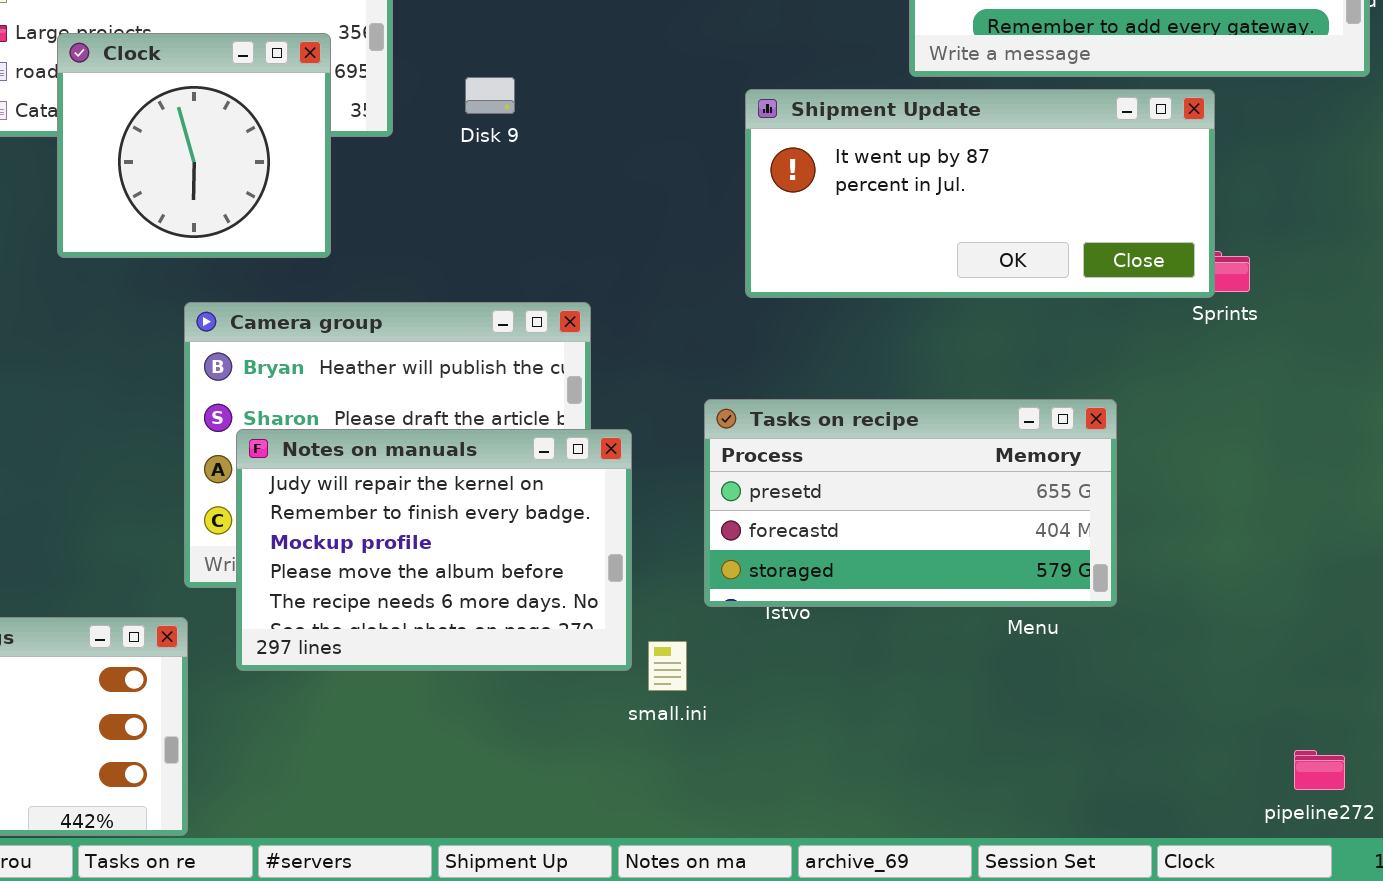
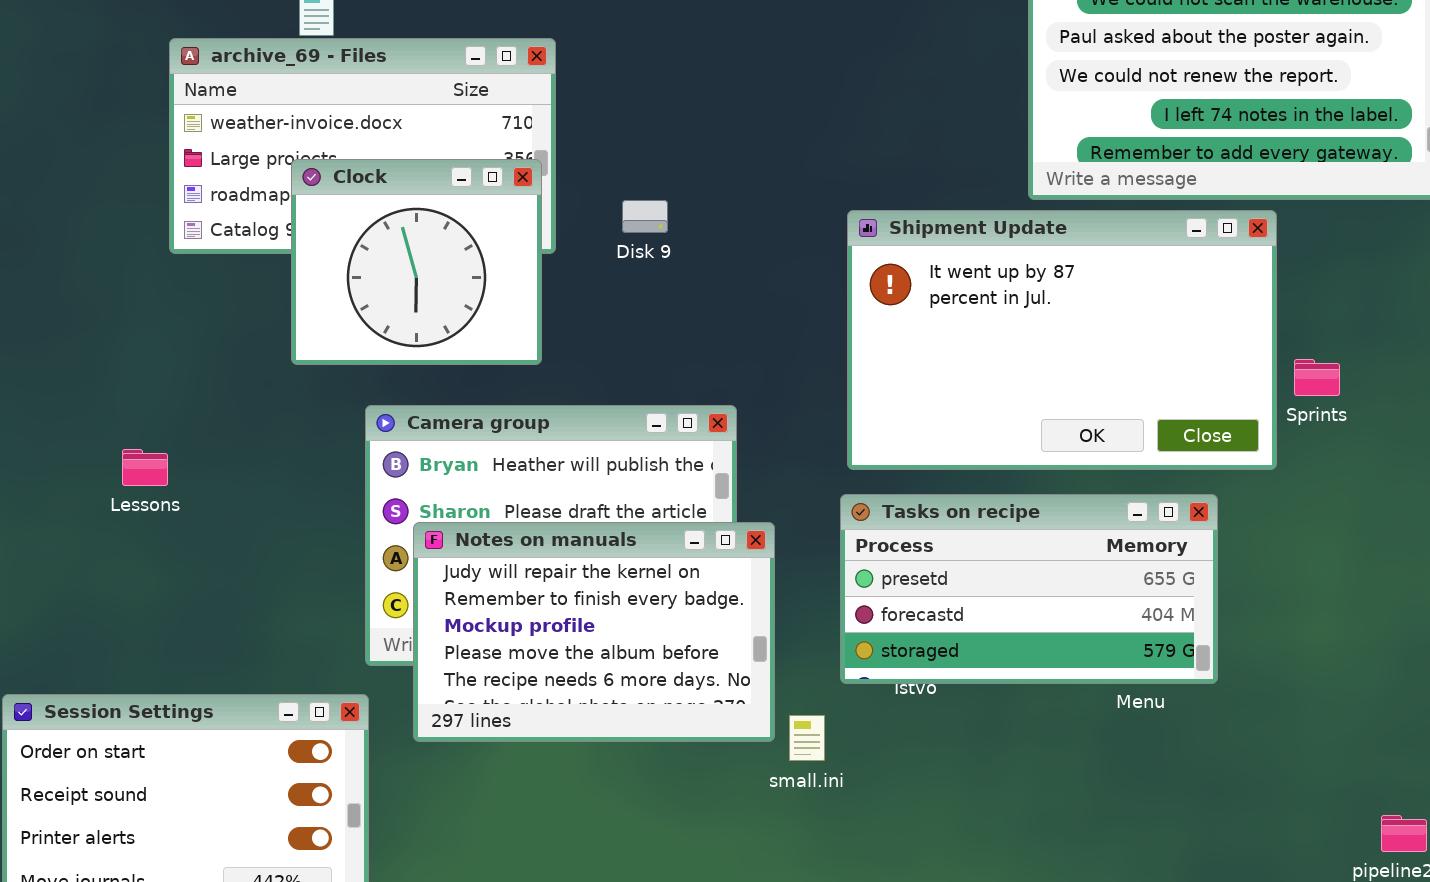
Clock: [57,33,331,258] -> [291,159,542,365], moved
Shipment Update: [745,89,1215,298] -> [847,210,1277,470], moved, resized

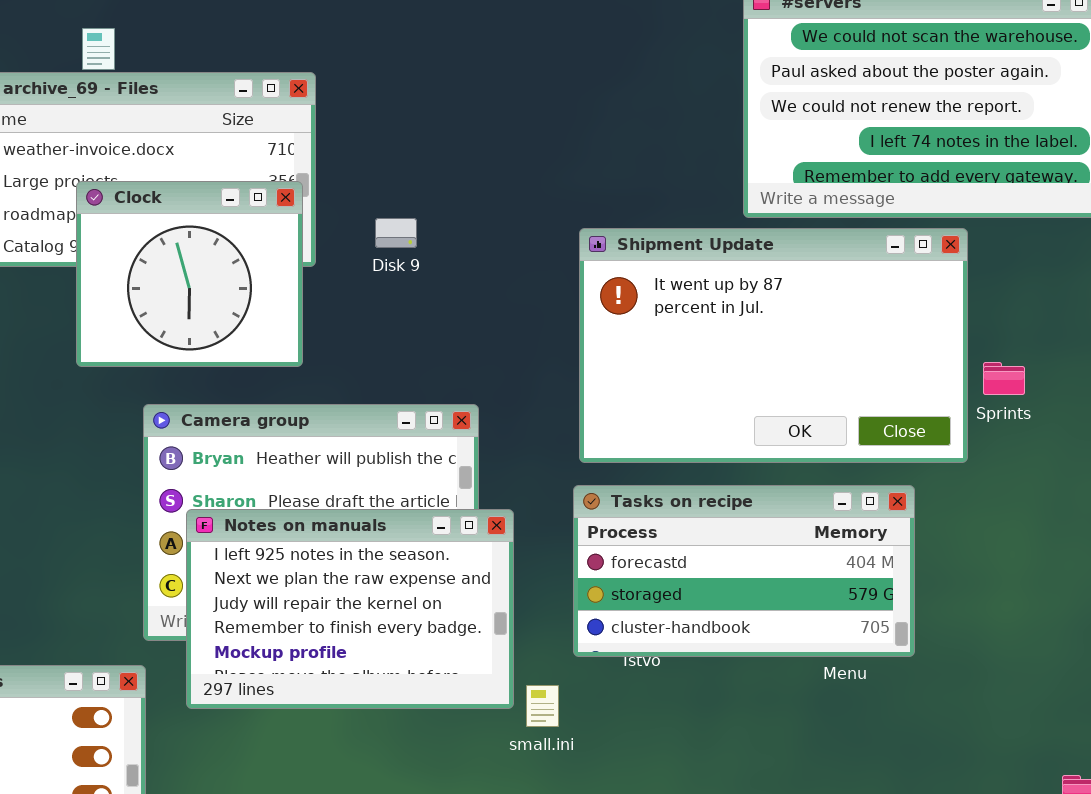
Tasks on recipe: [840,494,1218,684] -> [573,485,915,657], scrolled down 1 row
Notes on manuals: [413,522,775,742] -> [186,509,514,709], scrolled up 2 rows

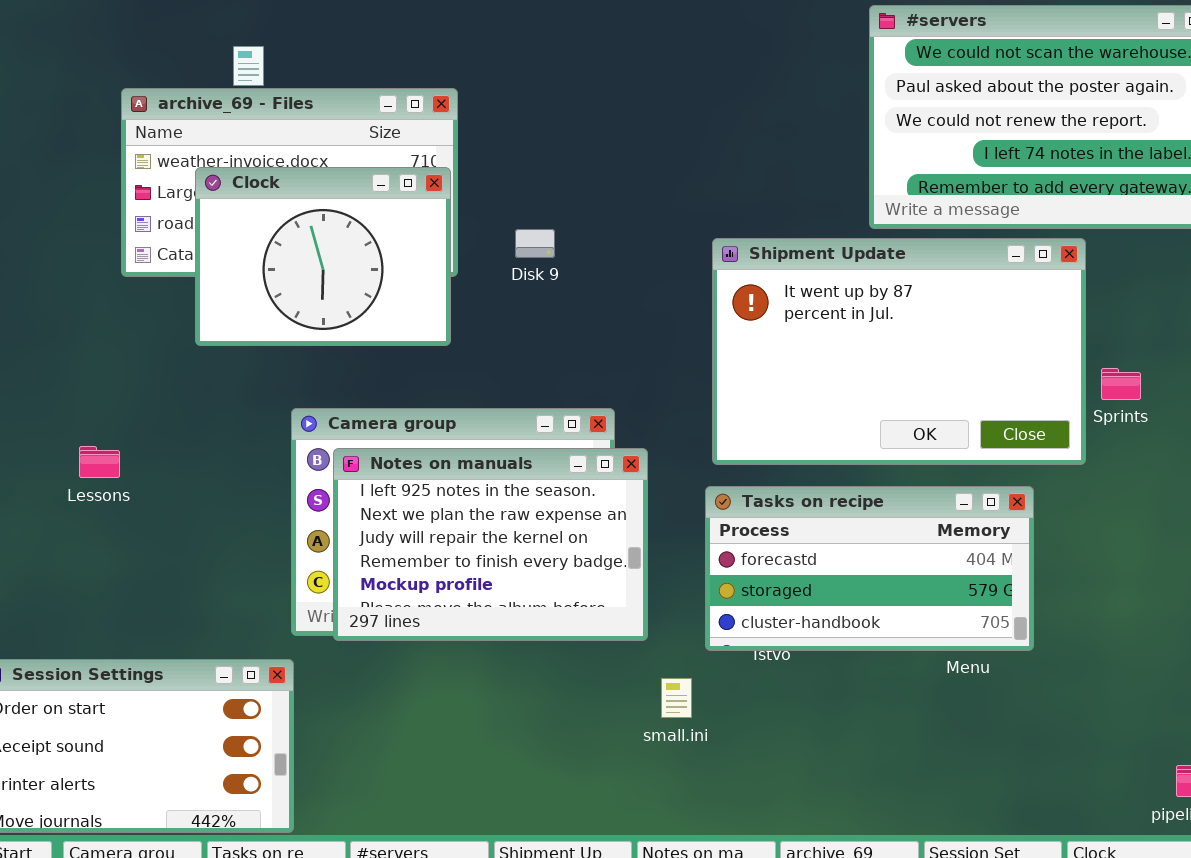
Clock: [76,181,303,367] -> [195,167,451,346], moved, resized
Notes on manuals: [186,509,514,709] -> [333,448,648,641], moved

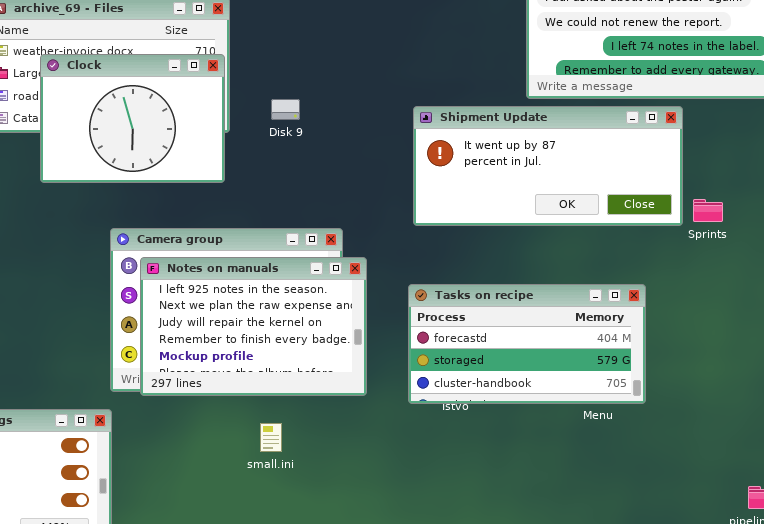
Shipment Update: [712,238,1086,465] -> [413,106,683,226], resized
small.ini: [661,678,692,718] -> [260,423,282,452], moved

